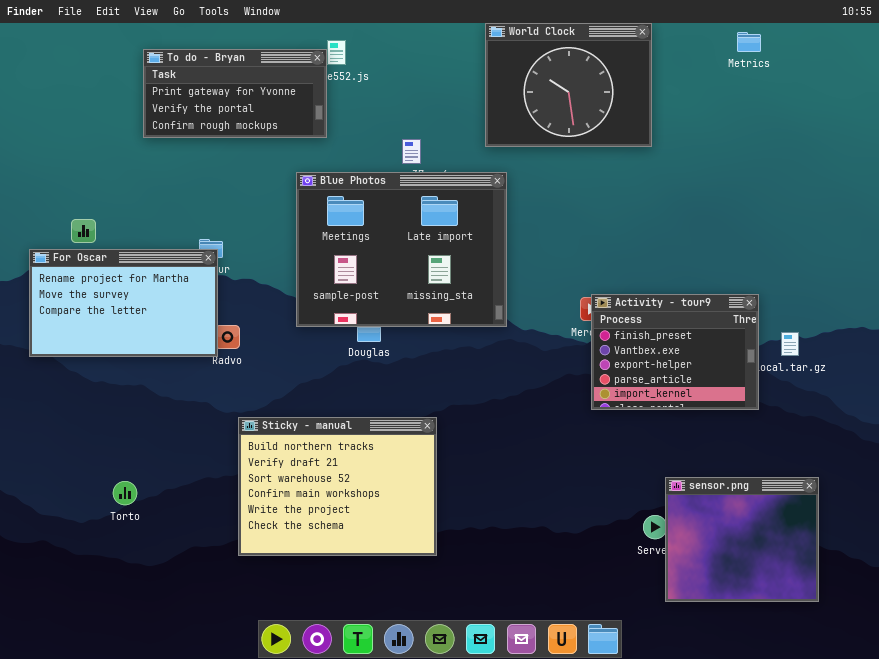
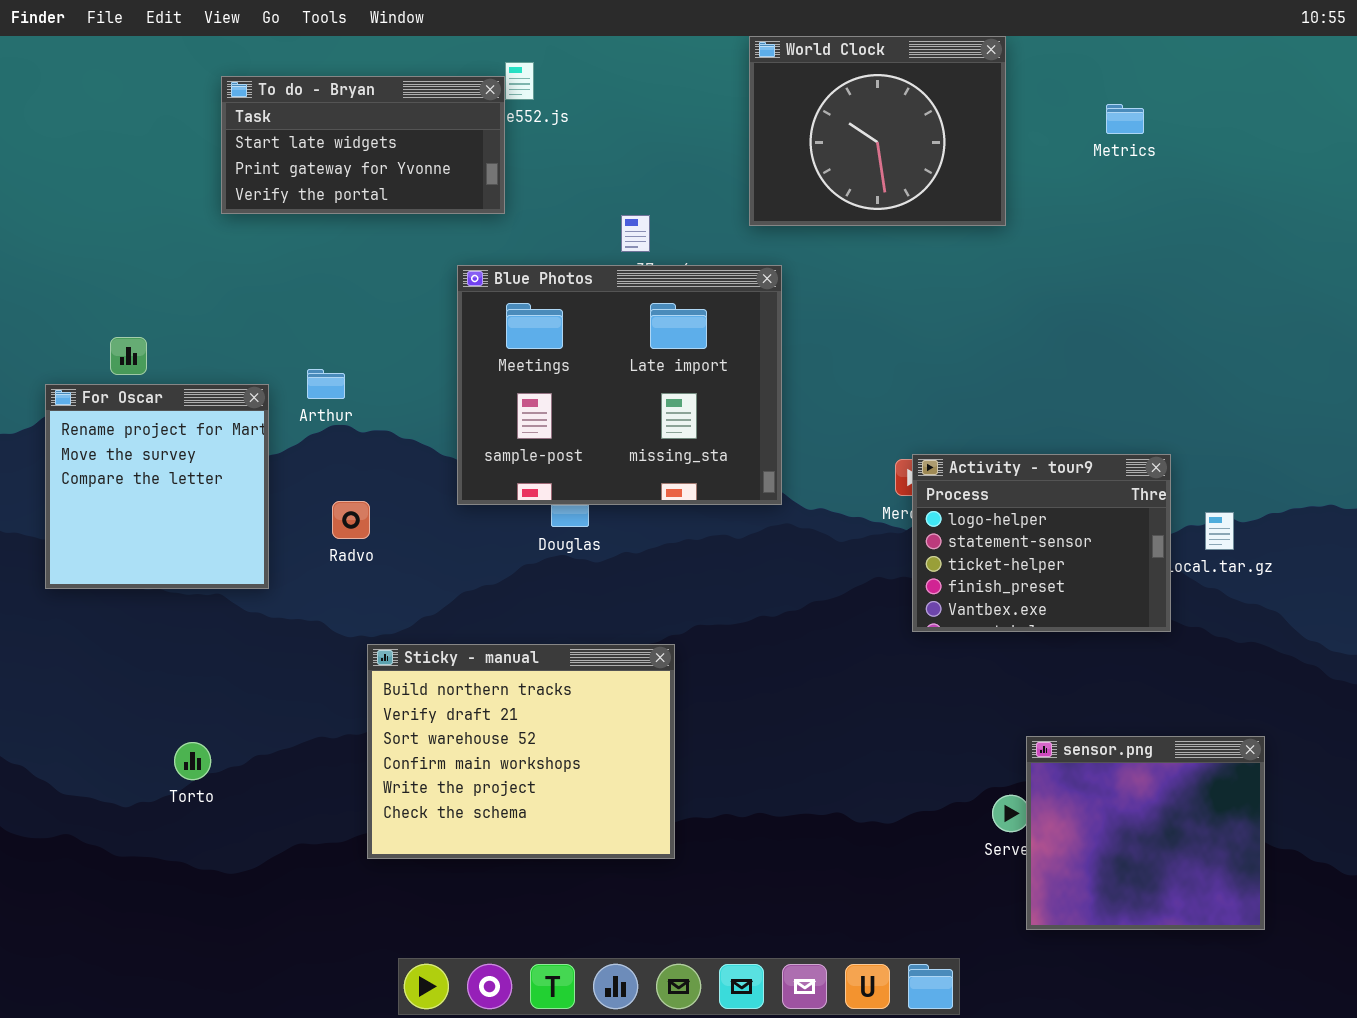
Metrics: [737,32,761,52] -> [1106,104,1144,134], moved
To do - Bryan: [143,49,327,138] -> [221,76,505,214], scrolled up 1 row
For Oscar: [29,249,218,357] -> [45,384,269,589], resized
Activity - tour9: [591,294,759,410] -> [912,454,1171,632], scrolled up 3 rows

